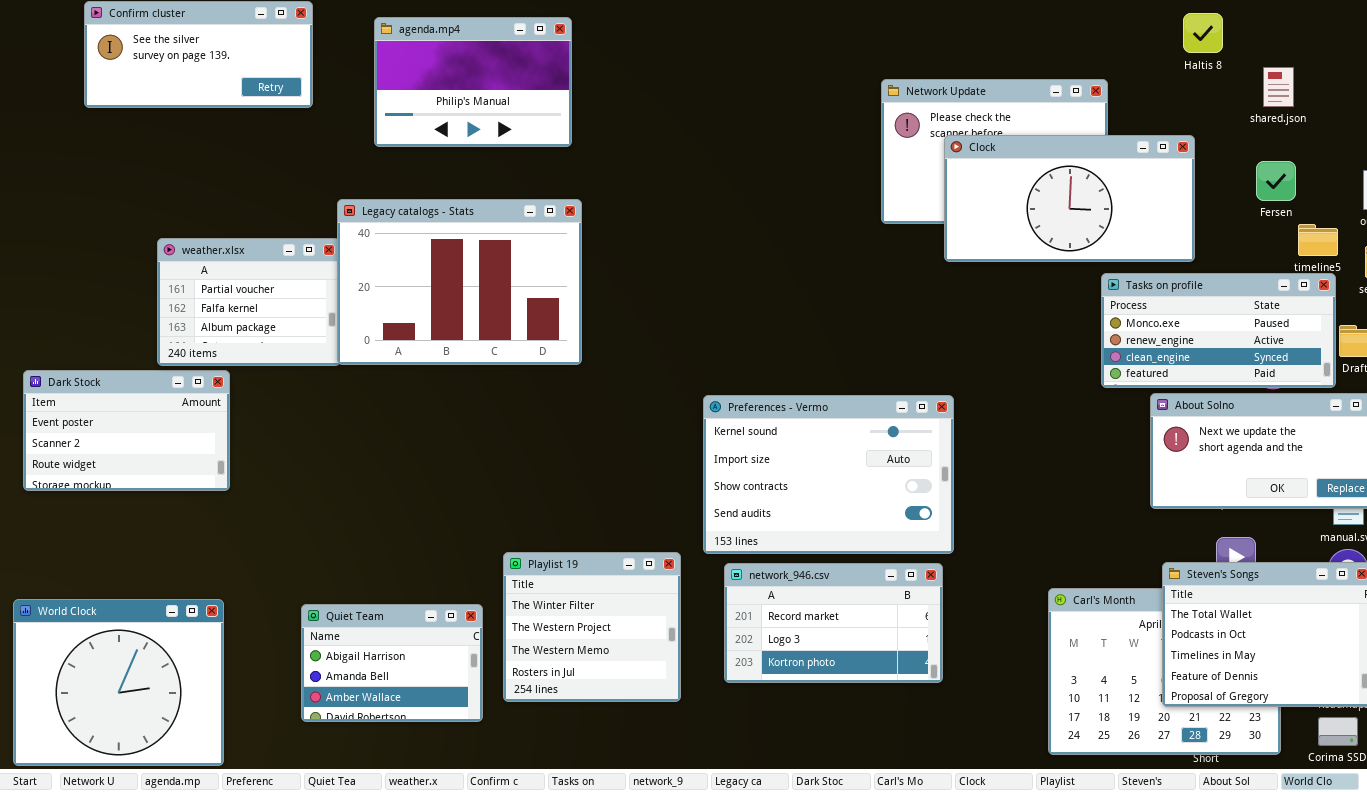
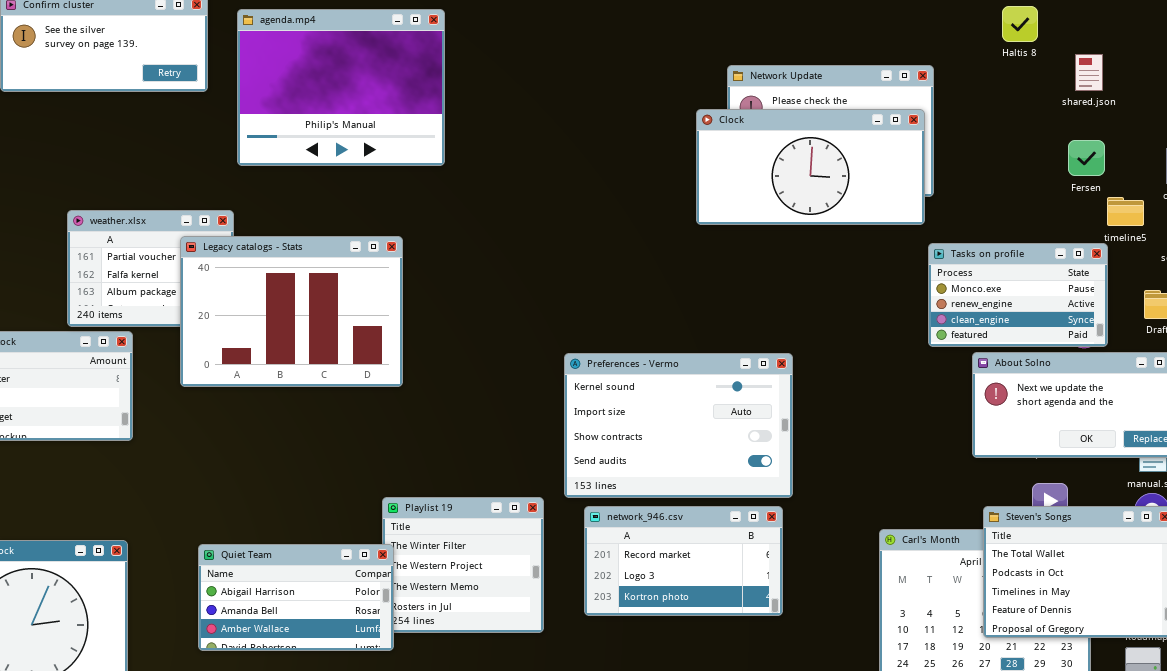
agenda.mp4: [374,17,572,147] -> [237,9,445,166], resized
Clock: [944,135,1195,262] -> [696,109,925,225], moved
Legacy catalogs - Stats: [337,199,582,365] -> [180,236,403,387], moved
Tasks on profile: [1101,273,1336,388] -> [928,243,1108,347], resized
Quiet Team: [301,604,483,722] -> [198,544,394,651], resized

